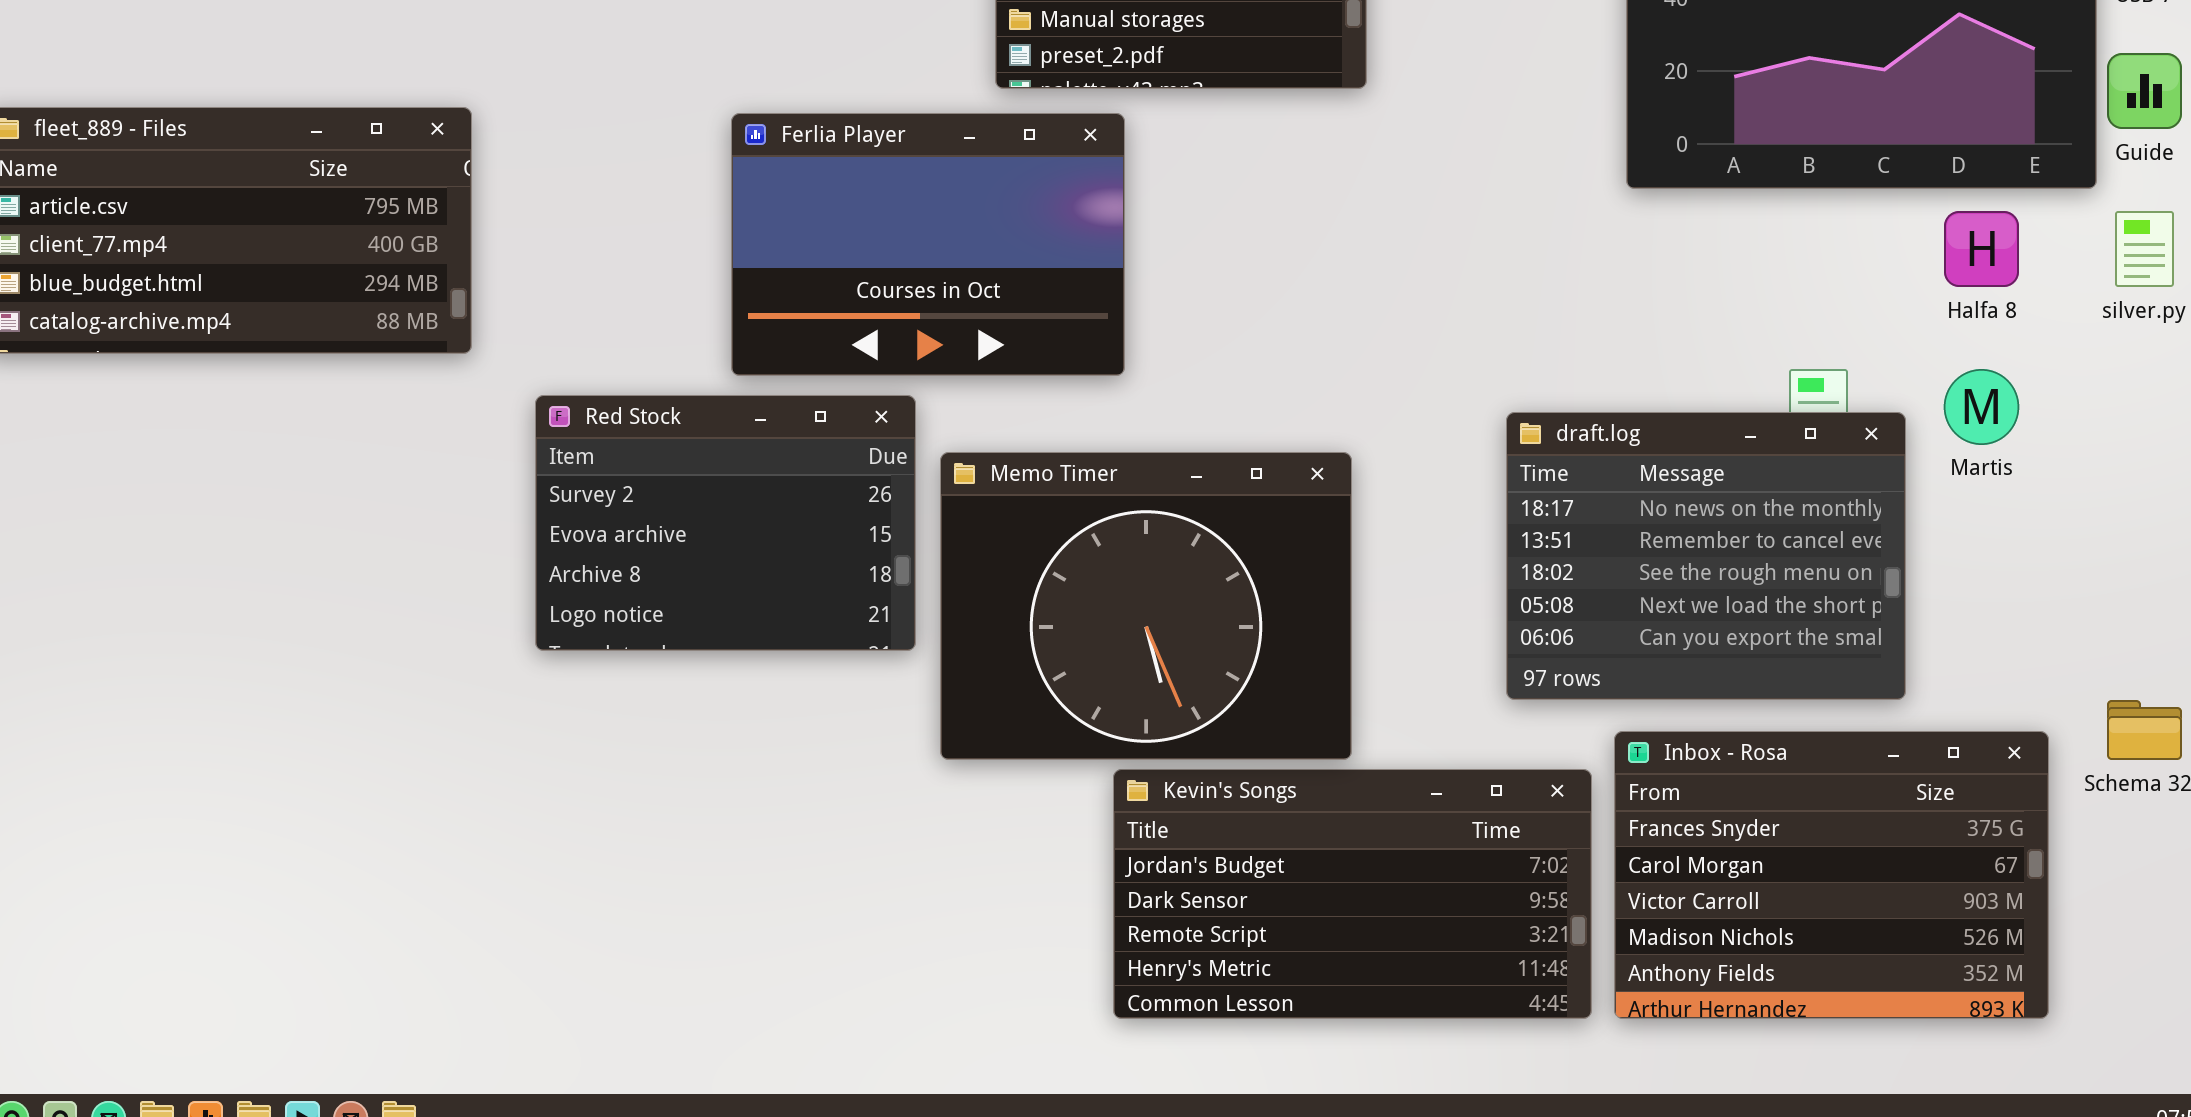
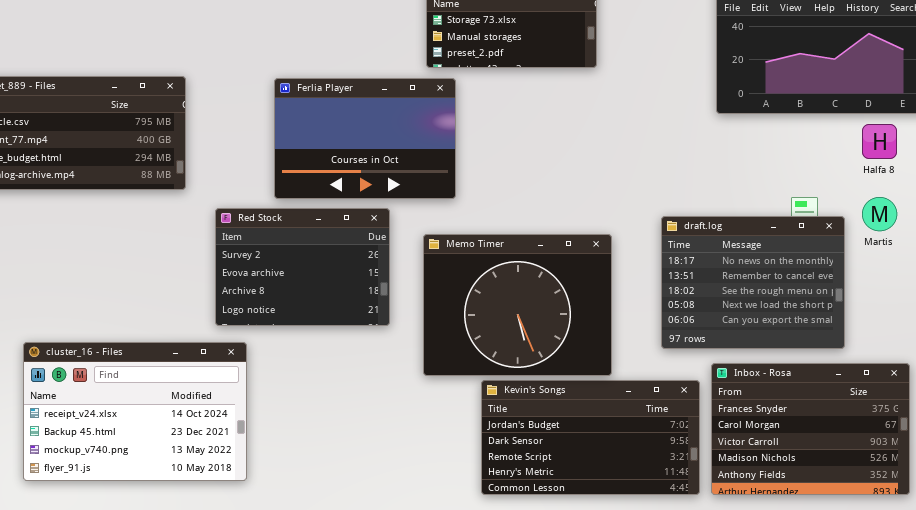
Ferlia Player: [731,113,1125,376] -> [274,78,456,199], moved
Memo Timer: [940,452,1352,760] -> [423,234,612,376], moved
cluster_16 - Files: none -> [23,342,247,481], opened

